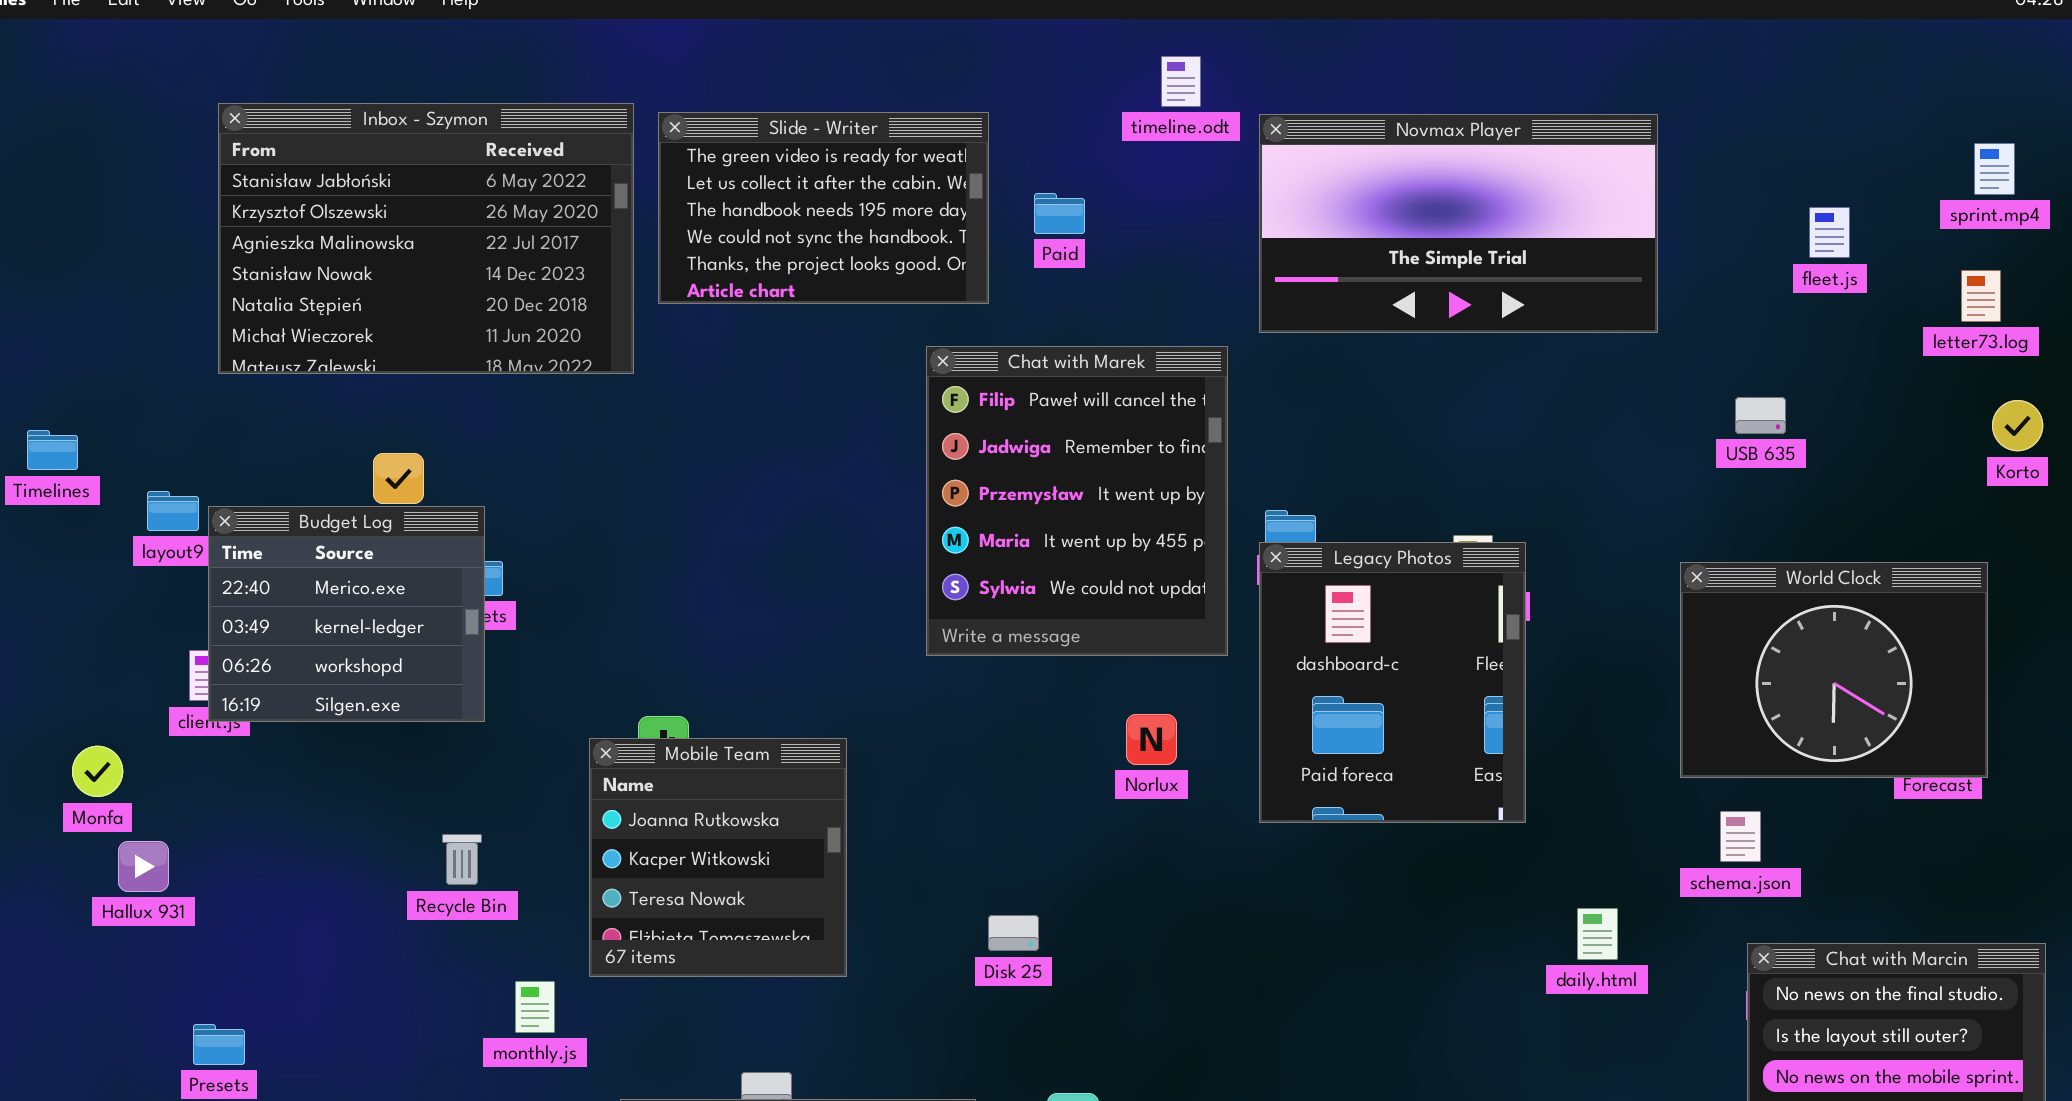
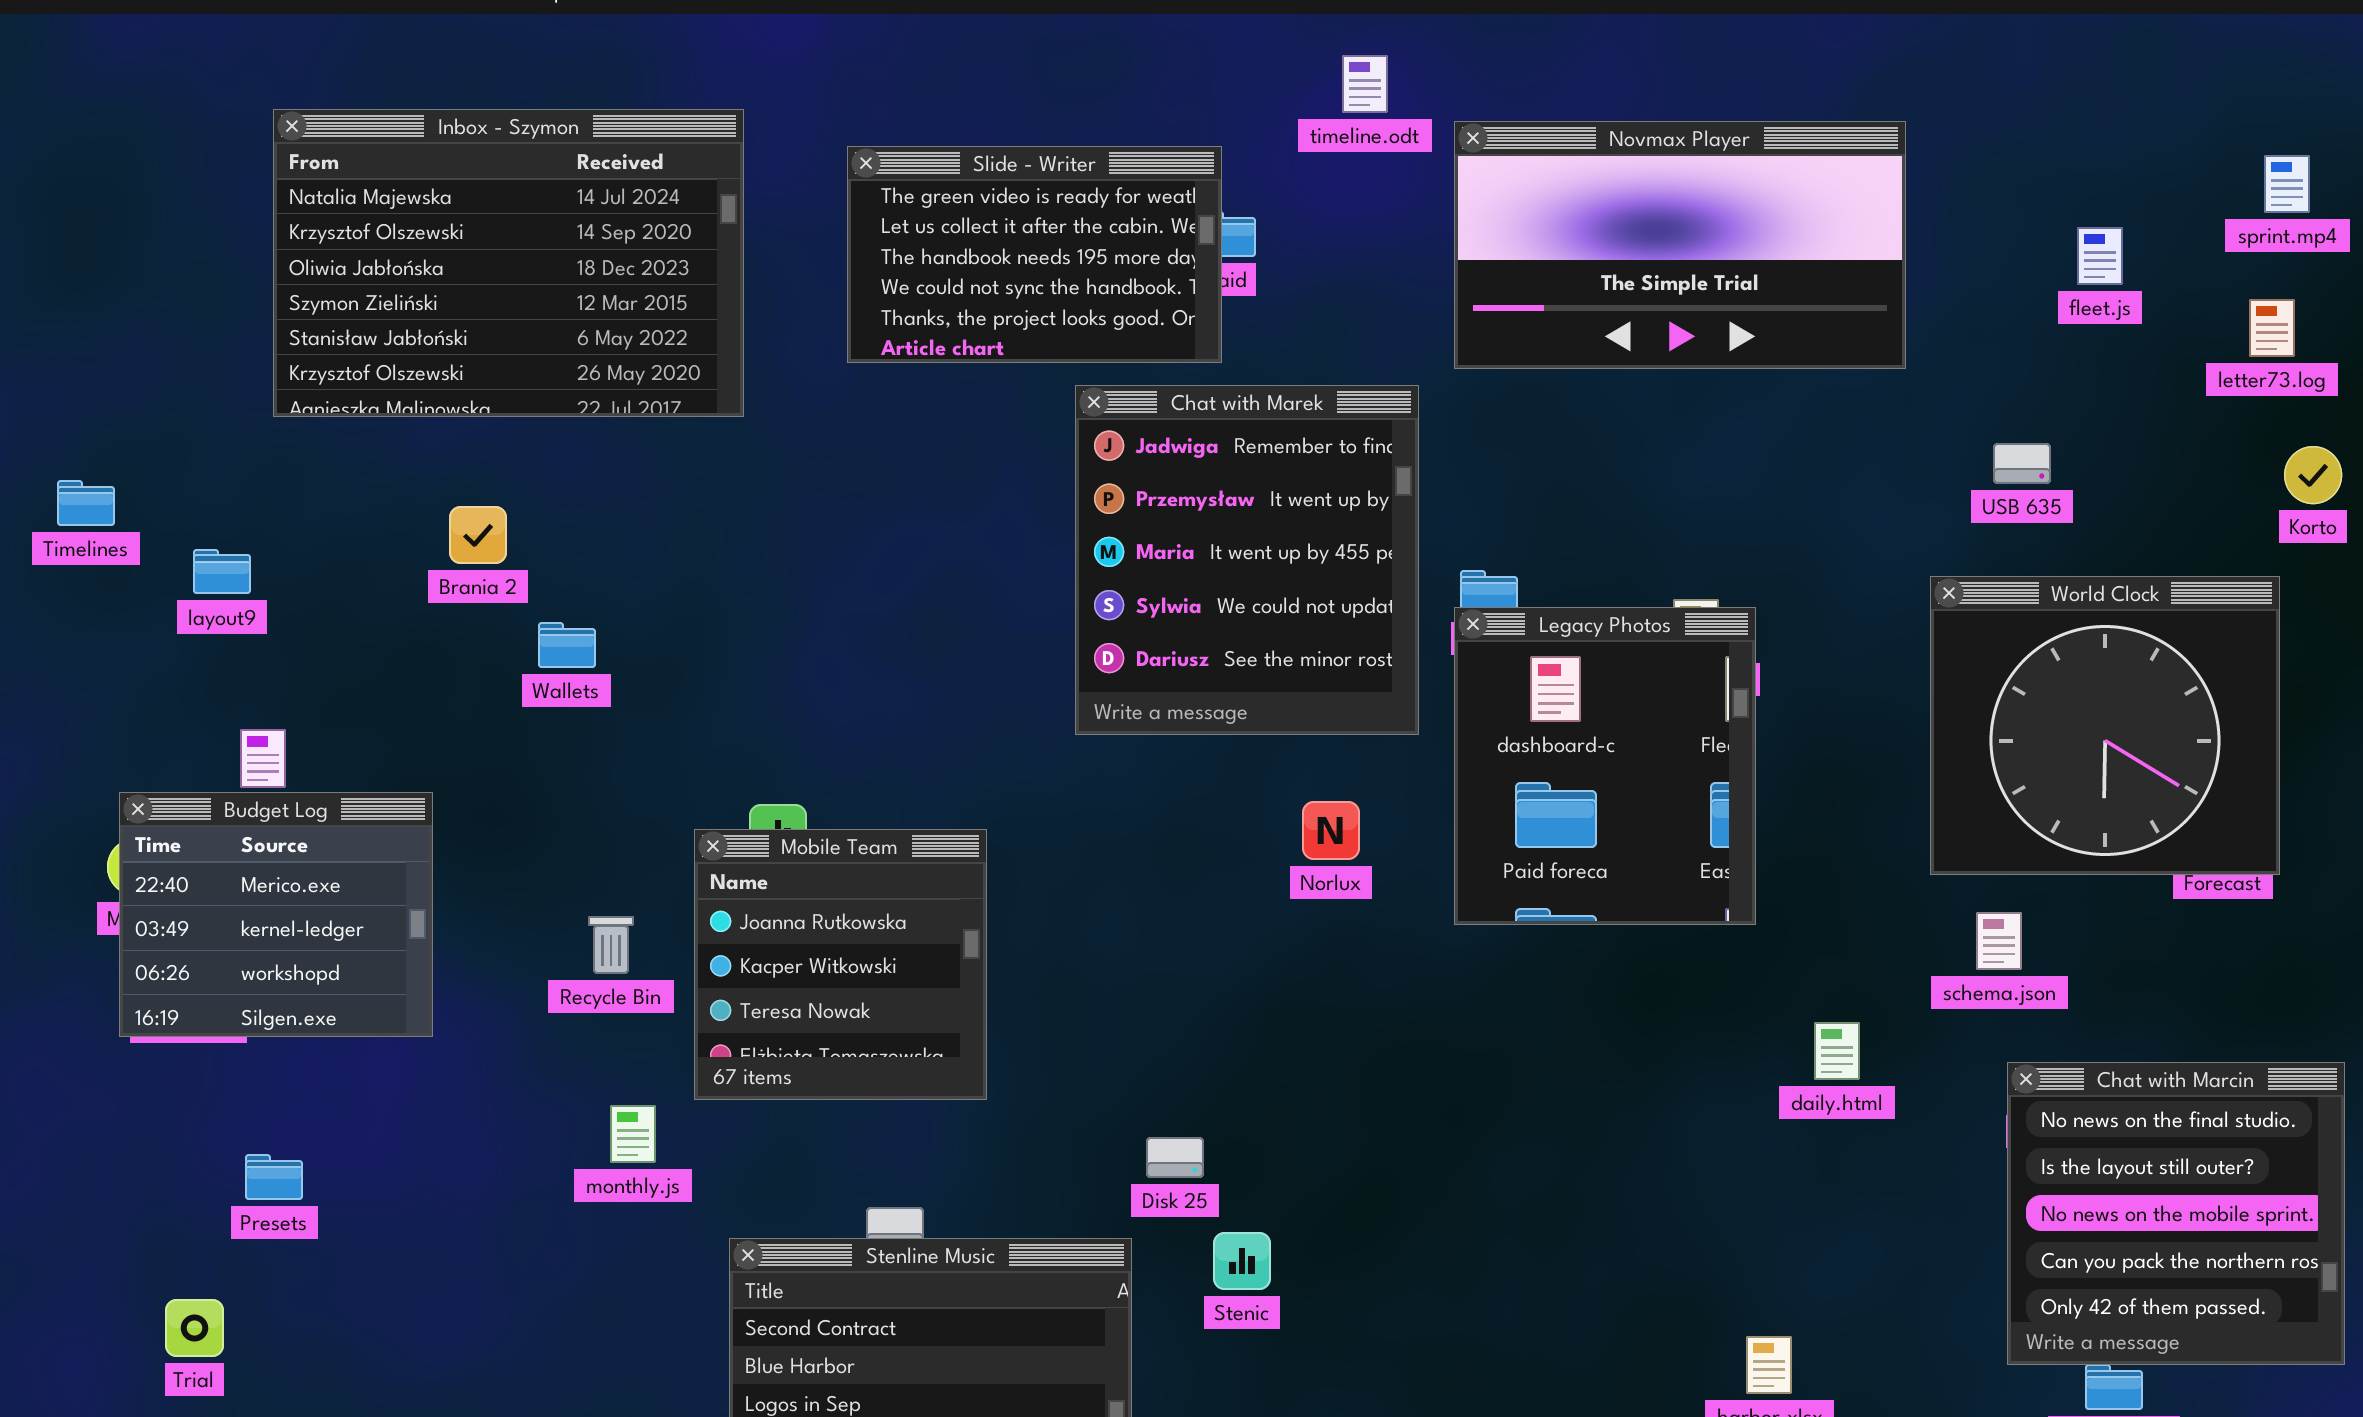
Inbox - Szymon: [218,103,634,374] -> [273,109,744,417], scrolled up 4 rows
Slide - Writer: [658,112,989,304] -> [847,146,1222,363], moved
Chat with Marek: [926,346,1228,656] -> [1075,385,1419,735], scrolled down 1 row
Budget Log: [208,506,485,722] -> [119,792,433,1037], moved
World Clock: [1680,562,1988,778] -> [1930,576,2280,875], resized
Recycle Bin: [442,834,482,885] -> [588,916,634,974], moved
Disk 25: [988,915,1039,951] -> [1146,1137,1204,1178], moved

